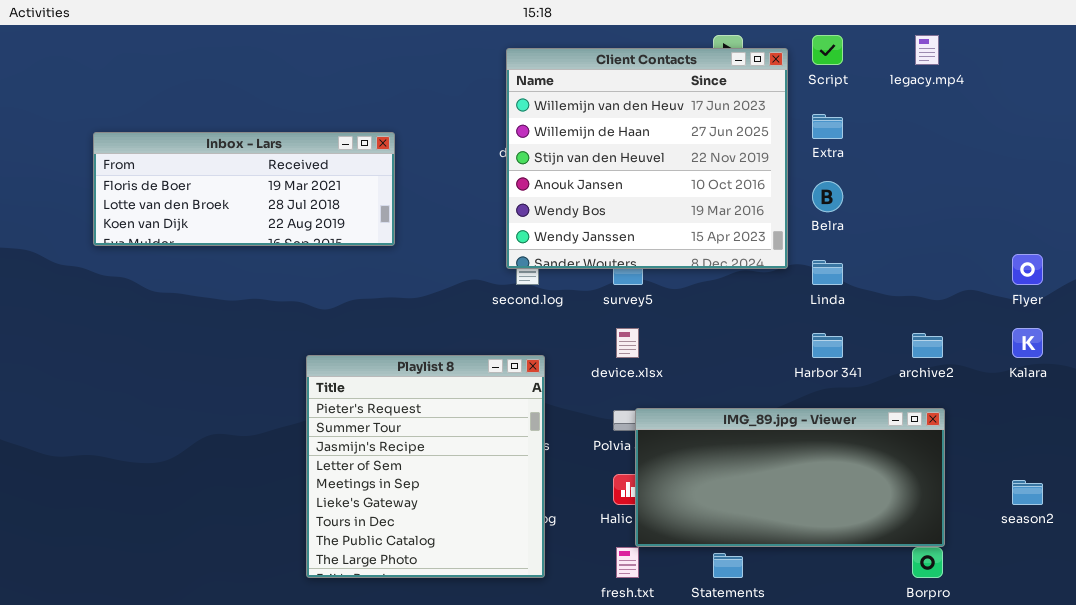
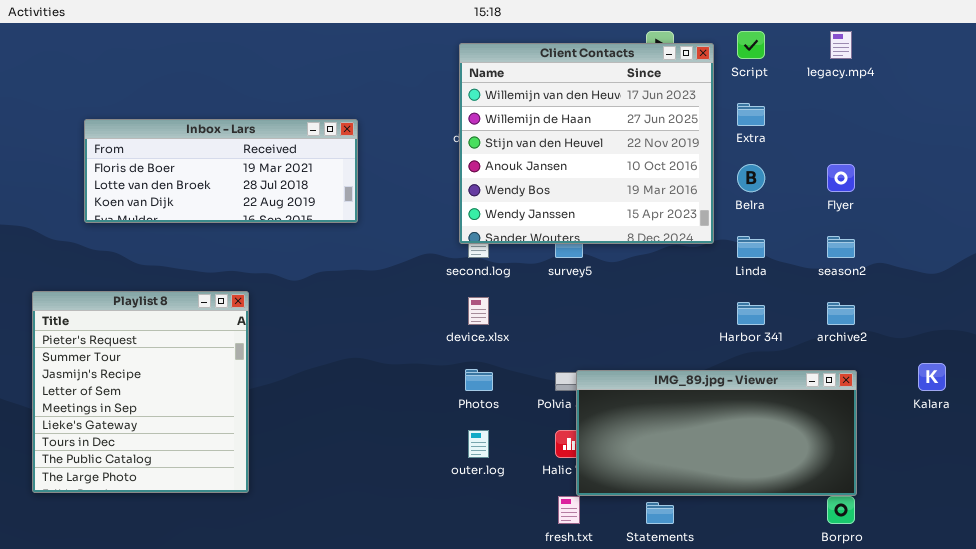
Flyer: [1012,254,1043,285] -> [827,164,855,192], moved
device.xlsx: [616,328,639,358] -> [468,297,489,325], moved
Kalara: [1012,328,1043,358] -> [918,363,946,391], moved
Playlist 8: [306,355,545,578] -> [32,291,249,493], moved
season2: [1012,480,1043,505] -> [827,236,855,258], moved

